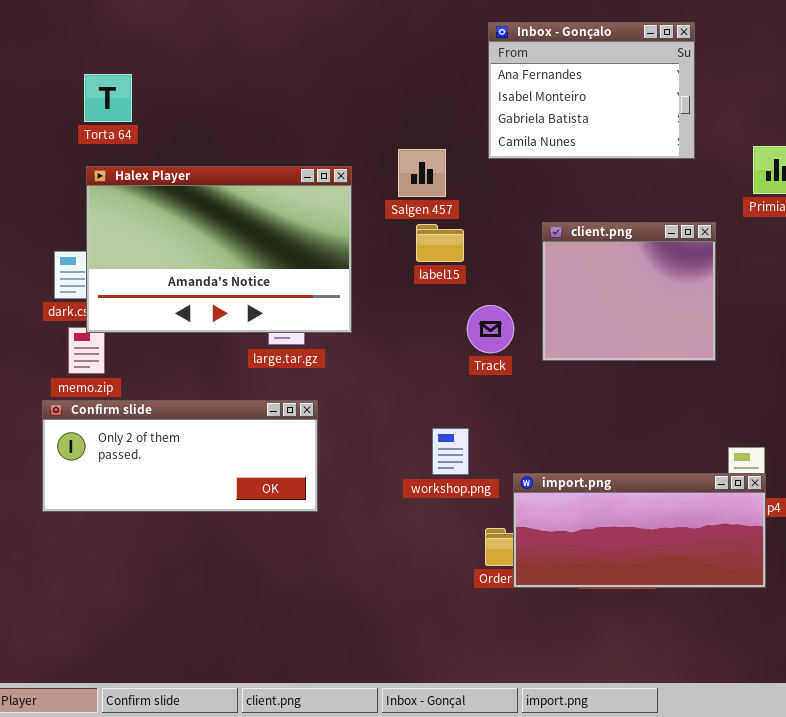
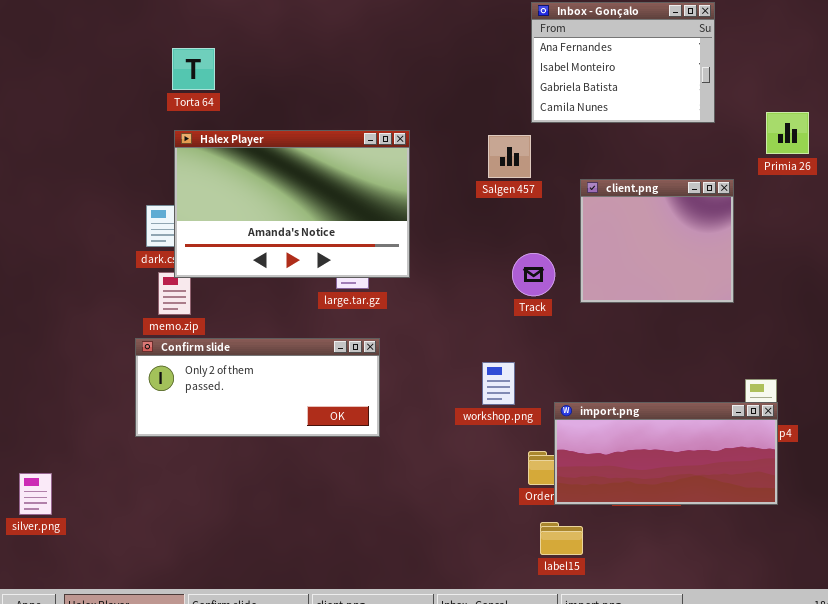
Salgen 457: [398,149,446,197] -> [488,135,531,178], moved
label15: [416,224,464,262] -> [540,522,583,555], moved

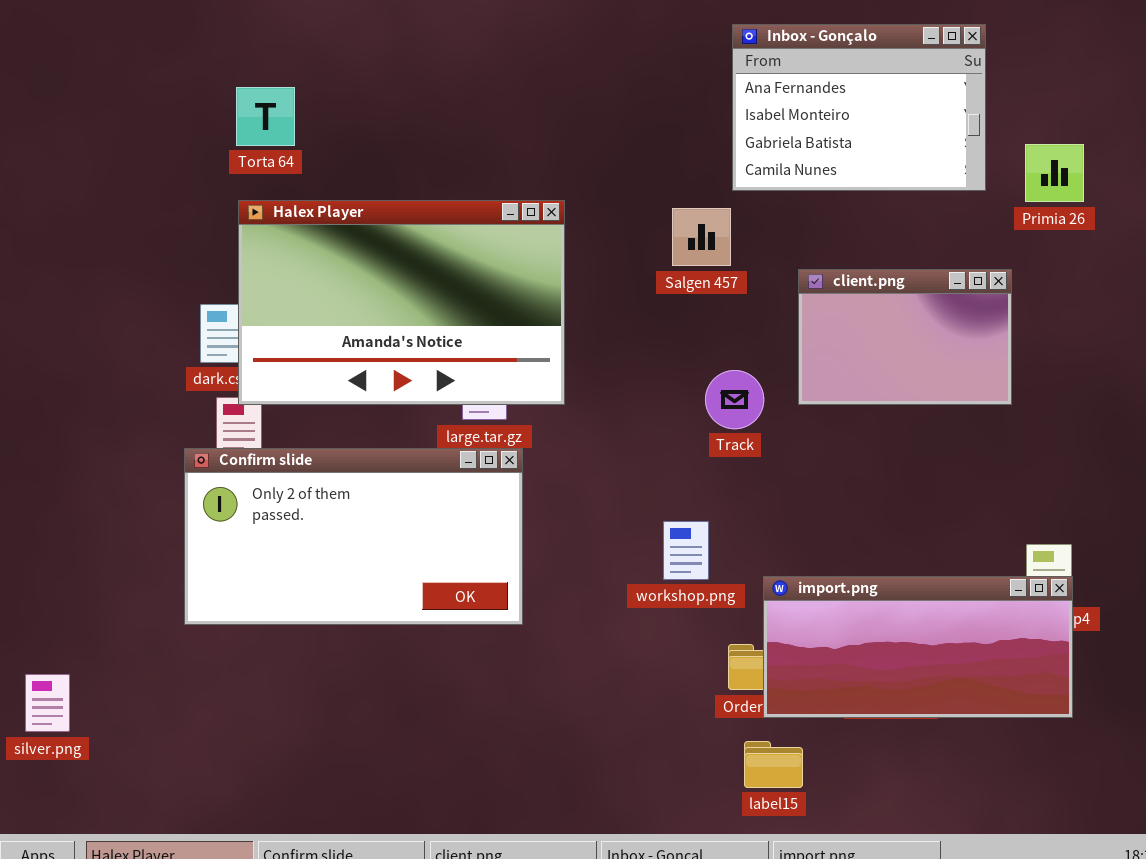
Primia 26: [766,112,809,154] -> [1025,144,1084,202], moved
client.png: [580,179,734,303] -> [798,269,1012,405], resized
Confirm slide: [135,338,380,437] -> [184,448,523,625], resized

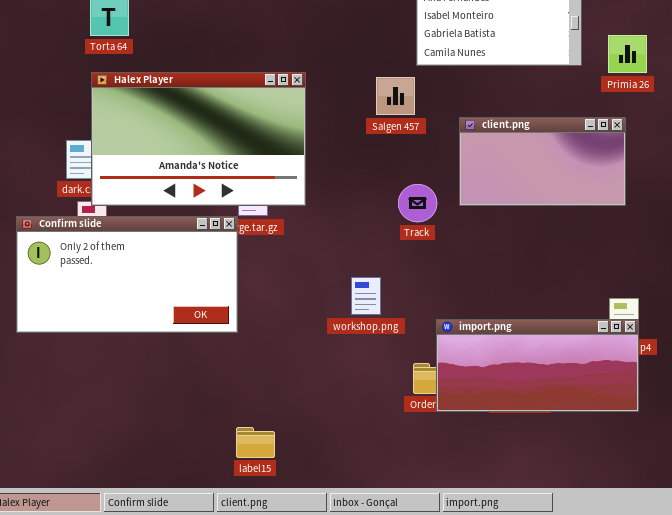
client.png: [798,269,1012,405] -> [459,117,626,206], resized
Confirm slide: [184,448,523,625] -> [16,216,238,333], moved
workshop.png: [663,521,709,580] -> [351,277,381,315], moved
label15: [744,741,803,788] -> [236,427,275,458], moved

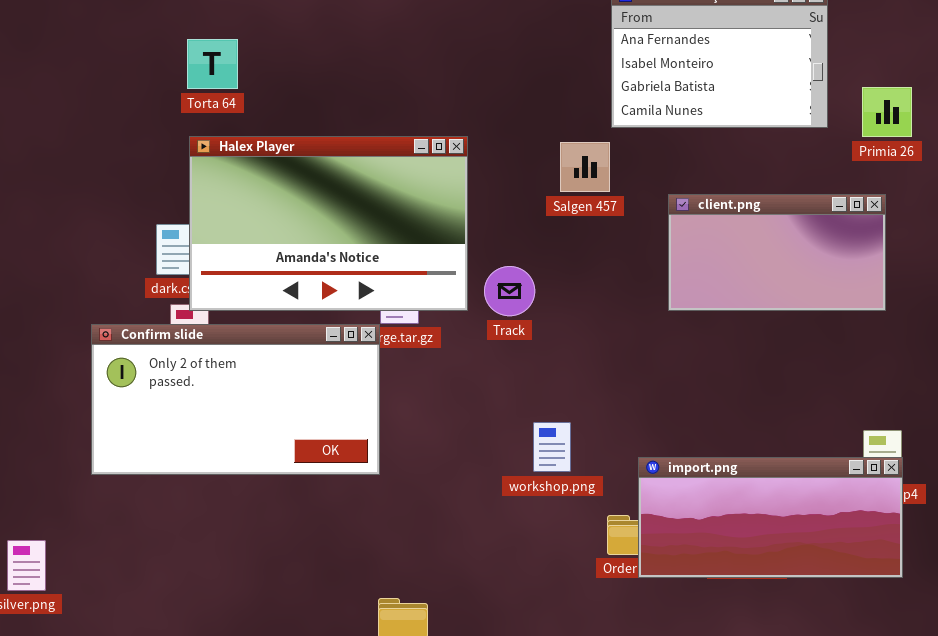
Track: [398,184,437,222] -> [484,266,535,316], moved
workshop.png: [351,277,381,315] -> [533,422,571,472], moved

